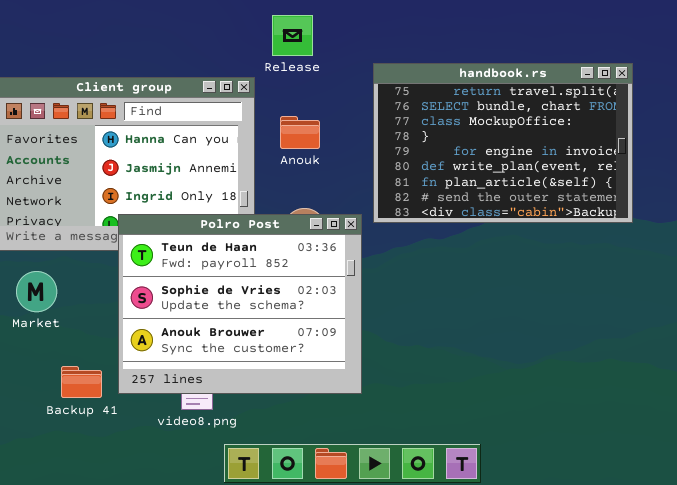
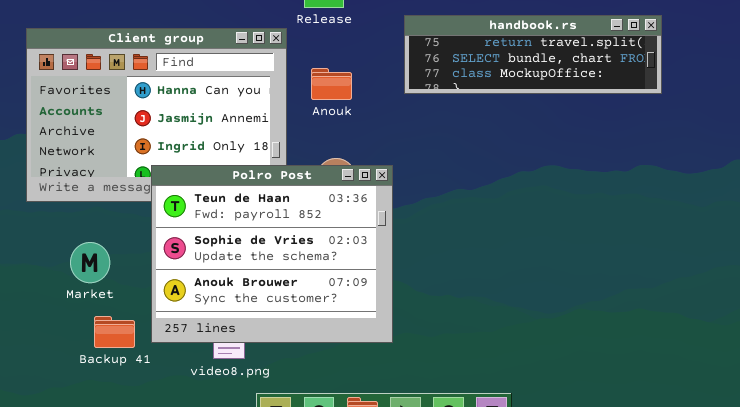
handbook.rs: [373,63,633,223] -> [404,15,662,94], resized
Market: [16,271,57,312] -> [70,242,110,283], moved

